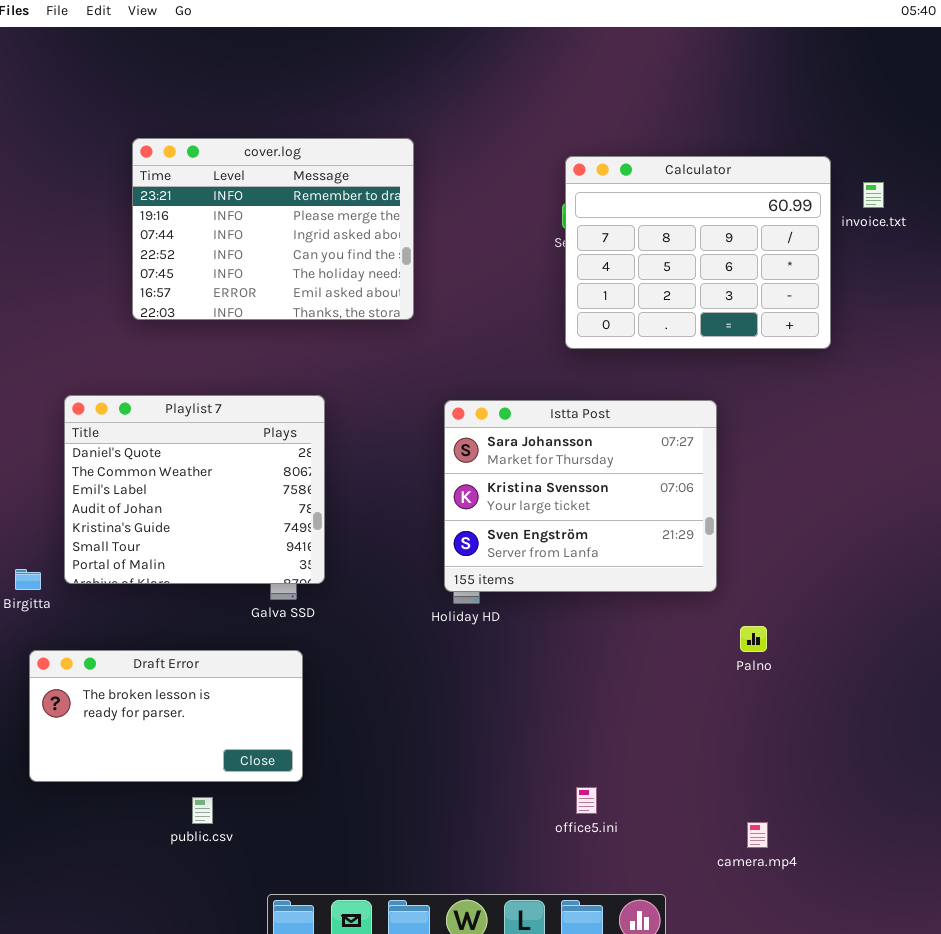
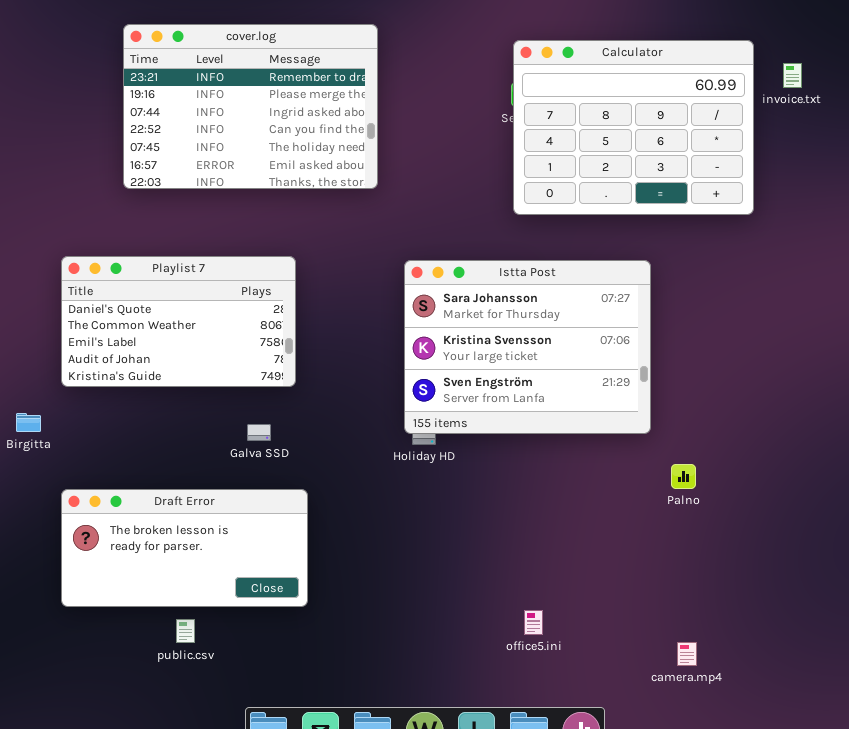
Playlist 7: [64,395,325,584] -> [61,256,296,387], resized
Draft Error: [29,650,303,782] -> [61,489,308,607], moved

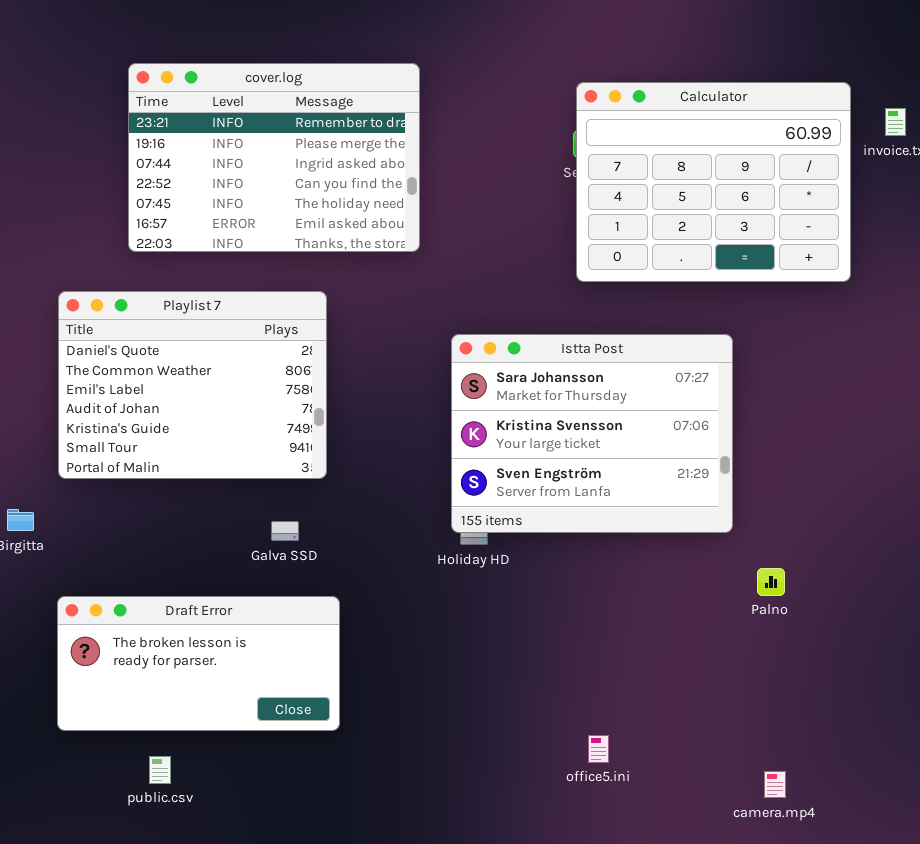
Playlist 7: [61,256,296,387] -> [58,291,327,479], resized
public.csv: [176,619,195,643] -> [149,756,171,784], moved

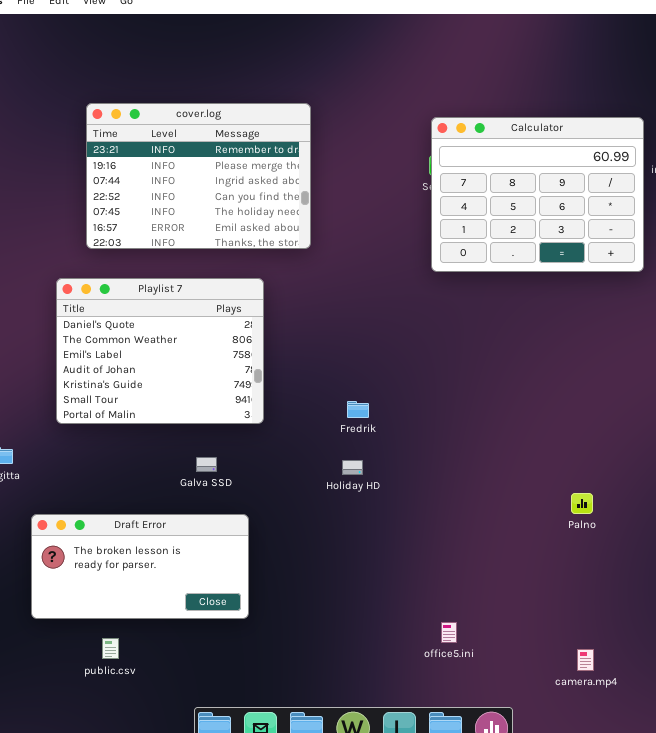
Playlist 7: [58,291,327,479] -> [56,278,264,424], moved
Istta Post: [451,334,733,533] -> none, closed

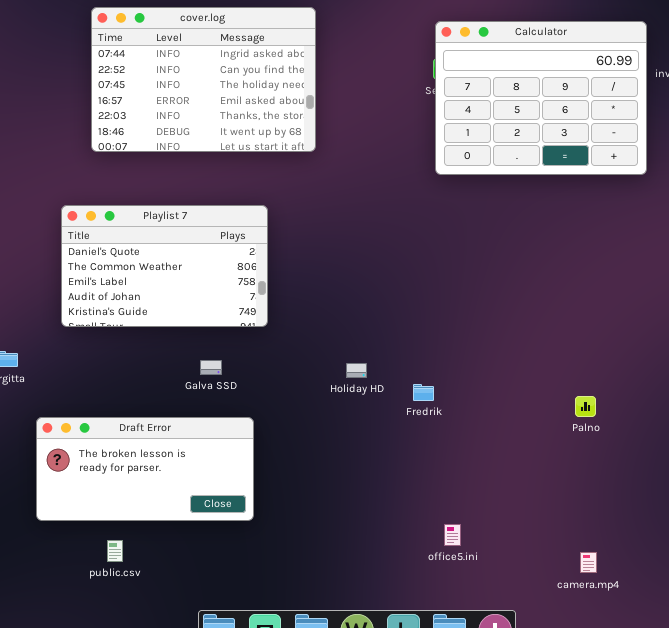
cover.log: [86,103,311,249] -> [91,7,316,152], scrolled down 2 rows
Playlist 7: [56,278,264,424] -> [61,205,268,327], resized
Fredrik: [347,401,369,418] -> [413,384,434,401], moved

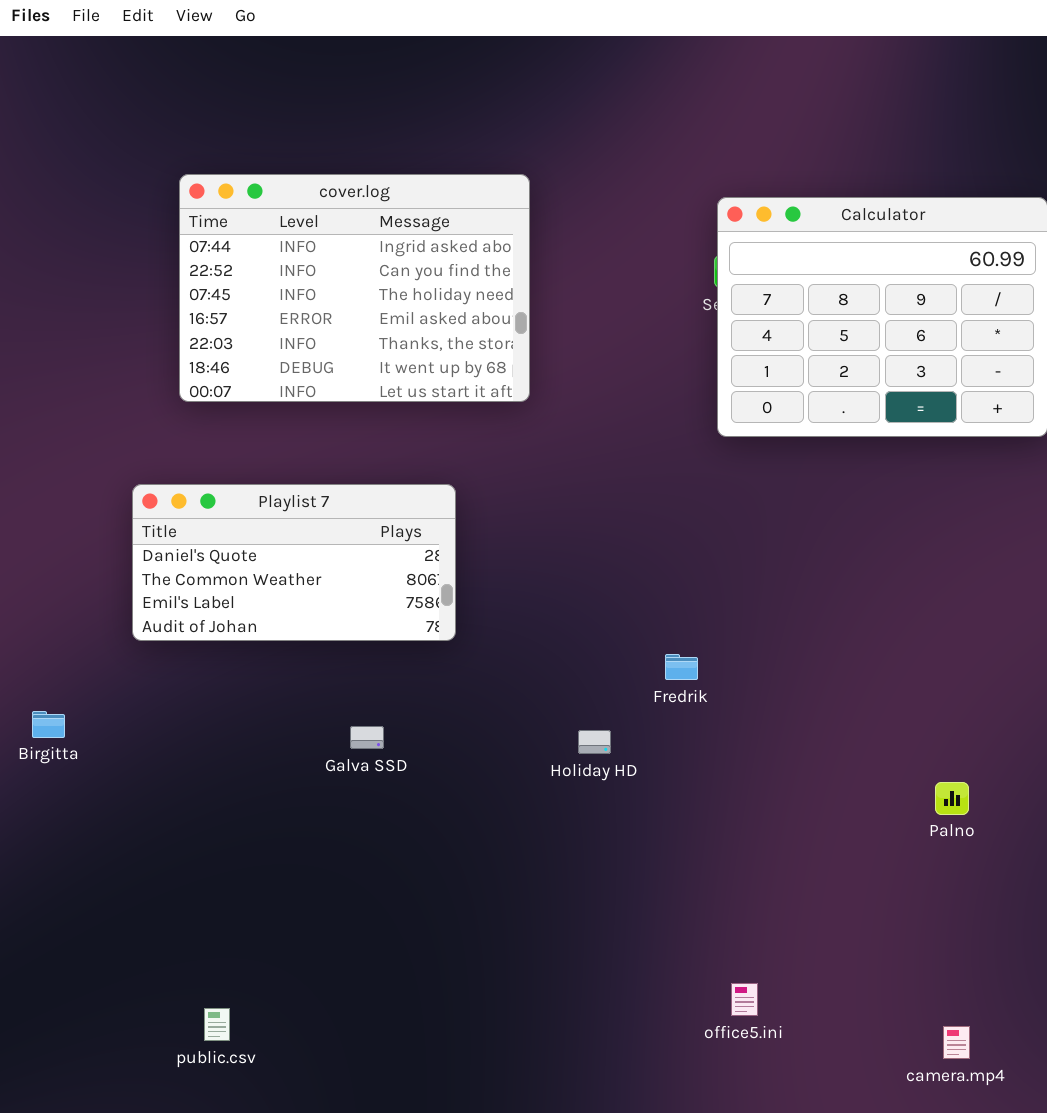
Playlist 7: [61,205,268,327] -> [132,484,456,641], resized
Fredrik: [413,384,434,401] -> [665,654,698,680], moved
Draft Error: [36,417,254,521] -> none, closed

